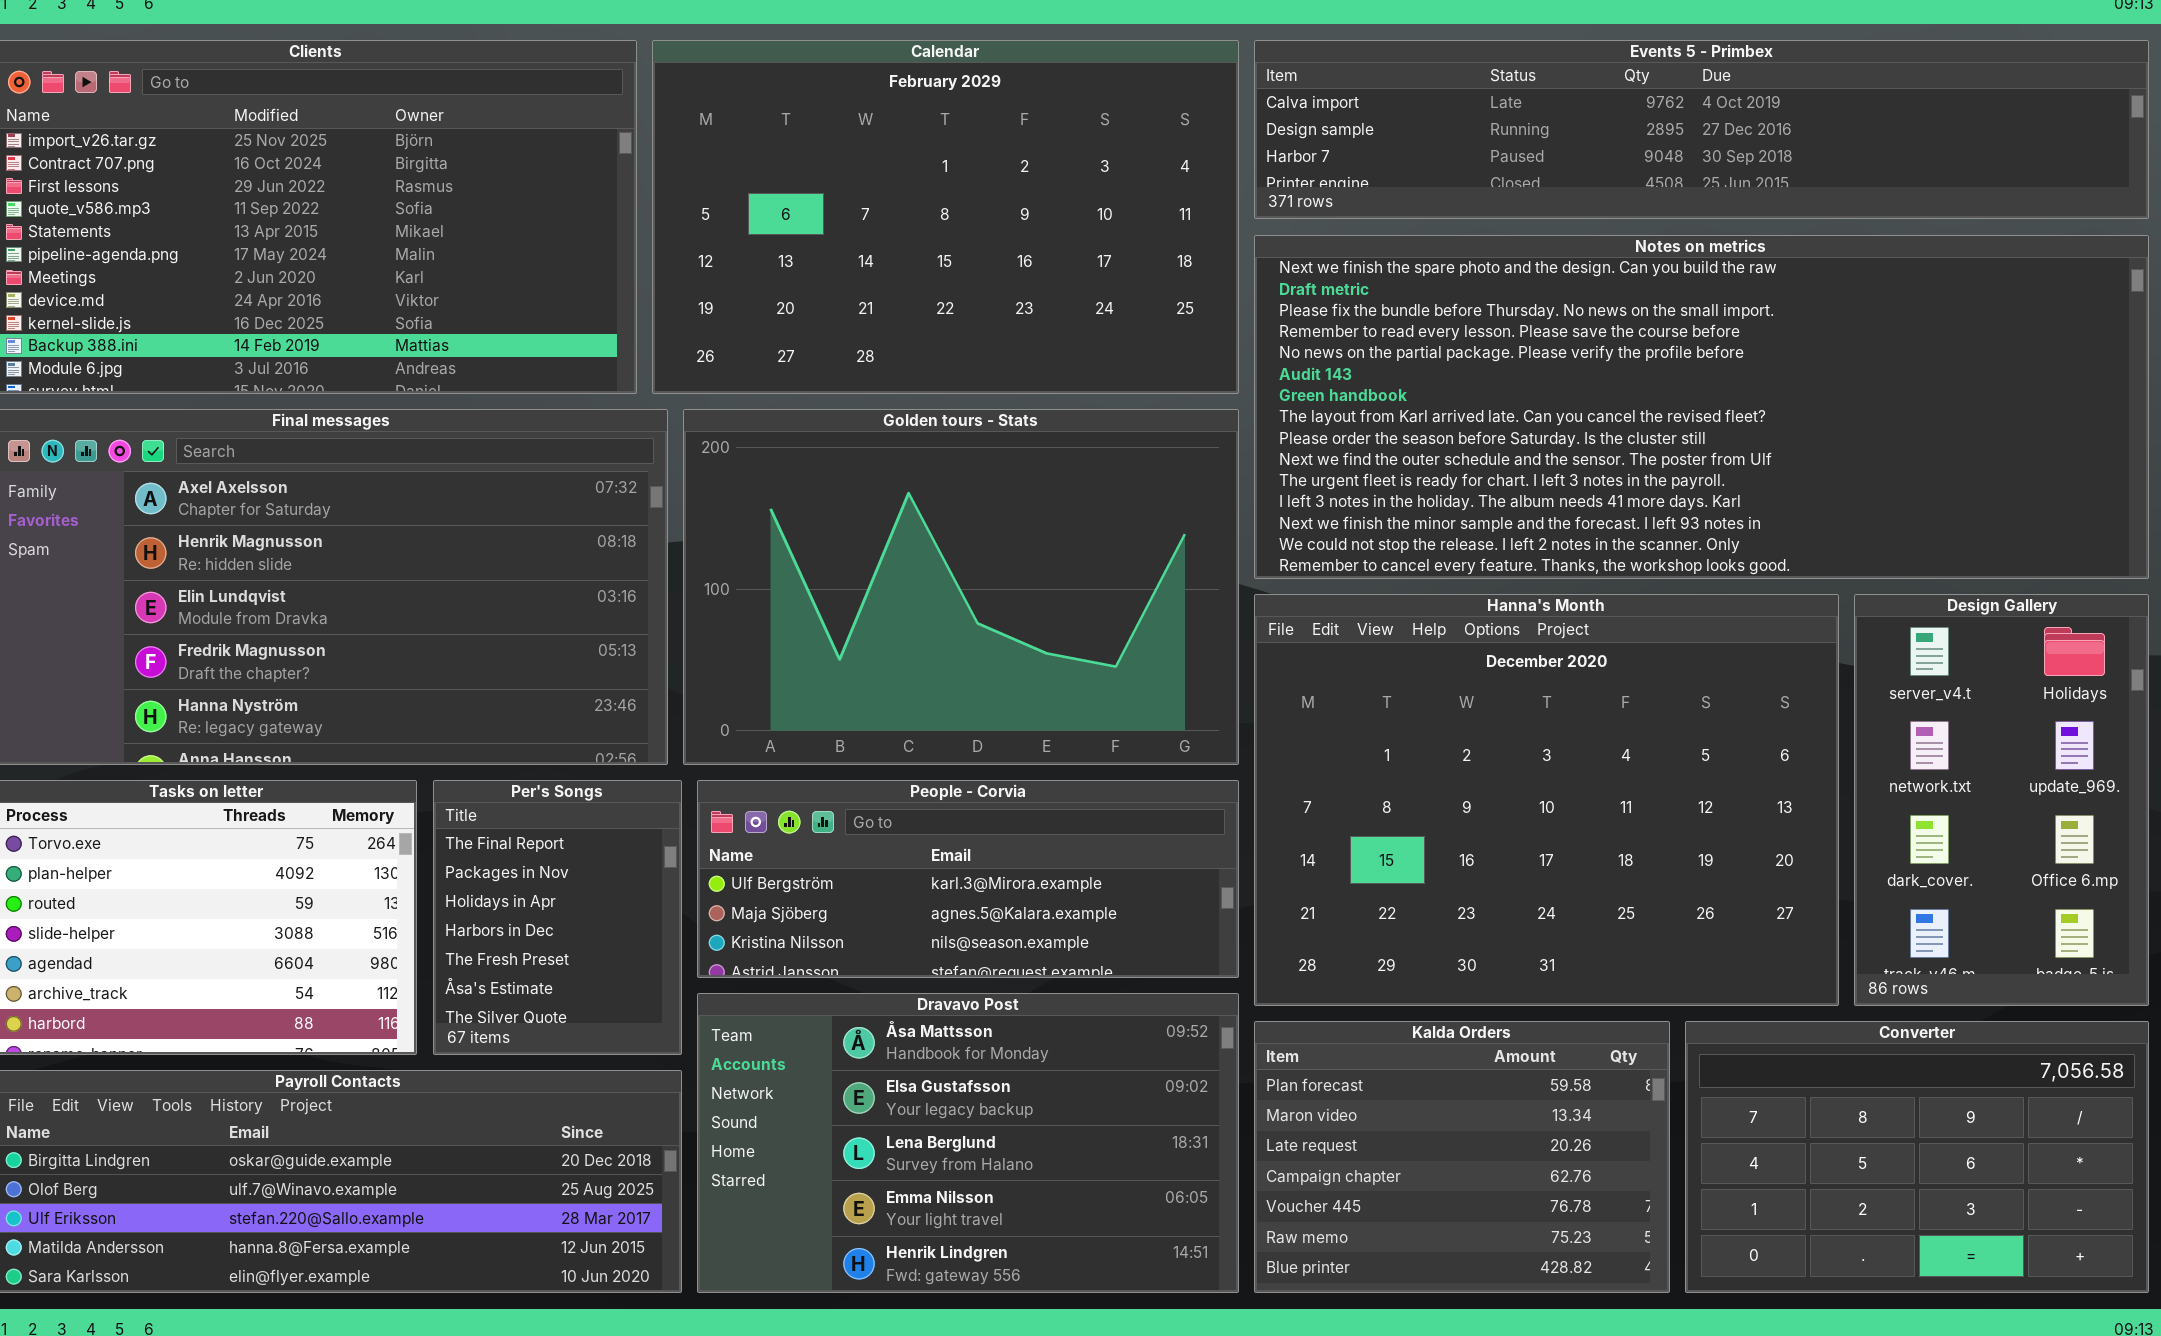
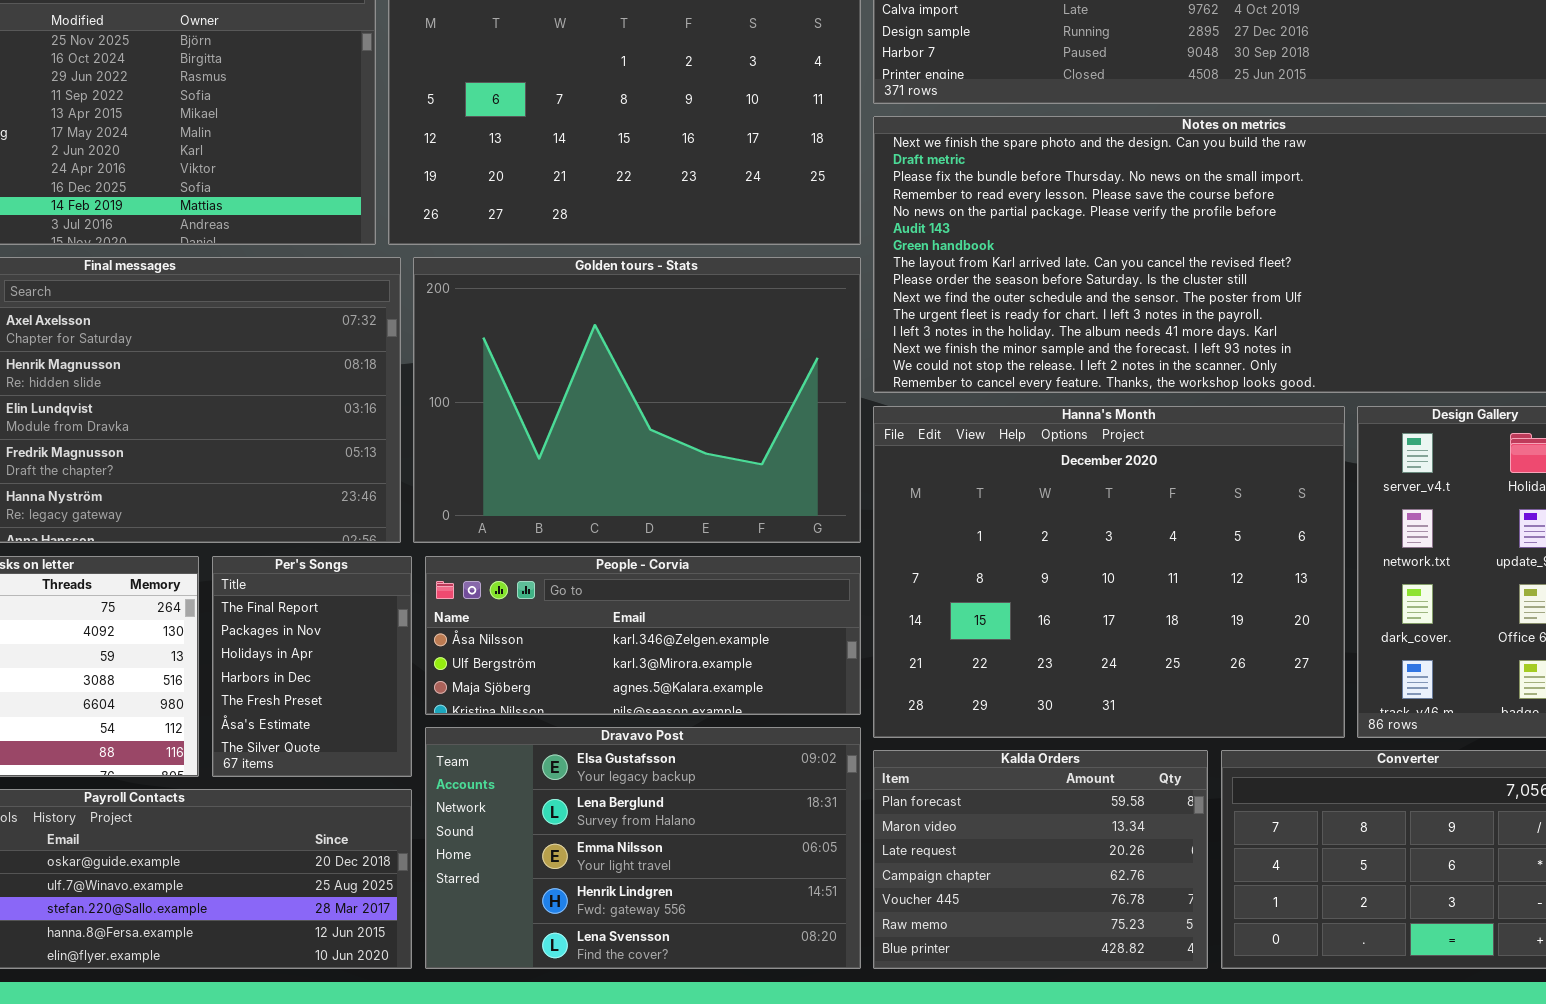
People - Corvia: [697,780,1239,978] -> [425,556,861,715], scrolled up 1 row
Dravavo Post: [697,993,1239,1293] -> [425,727,861,969], scrolled down 1 row

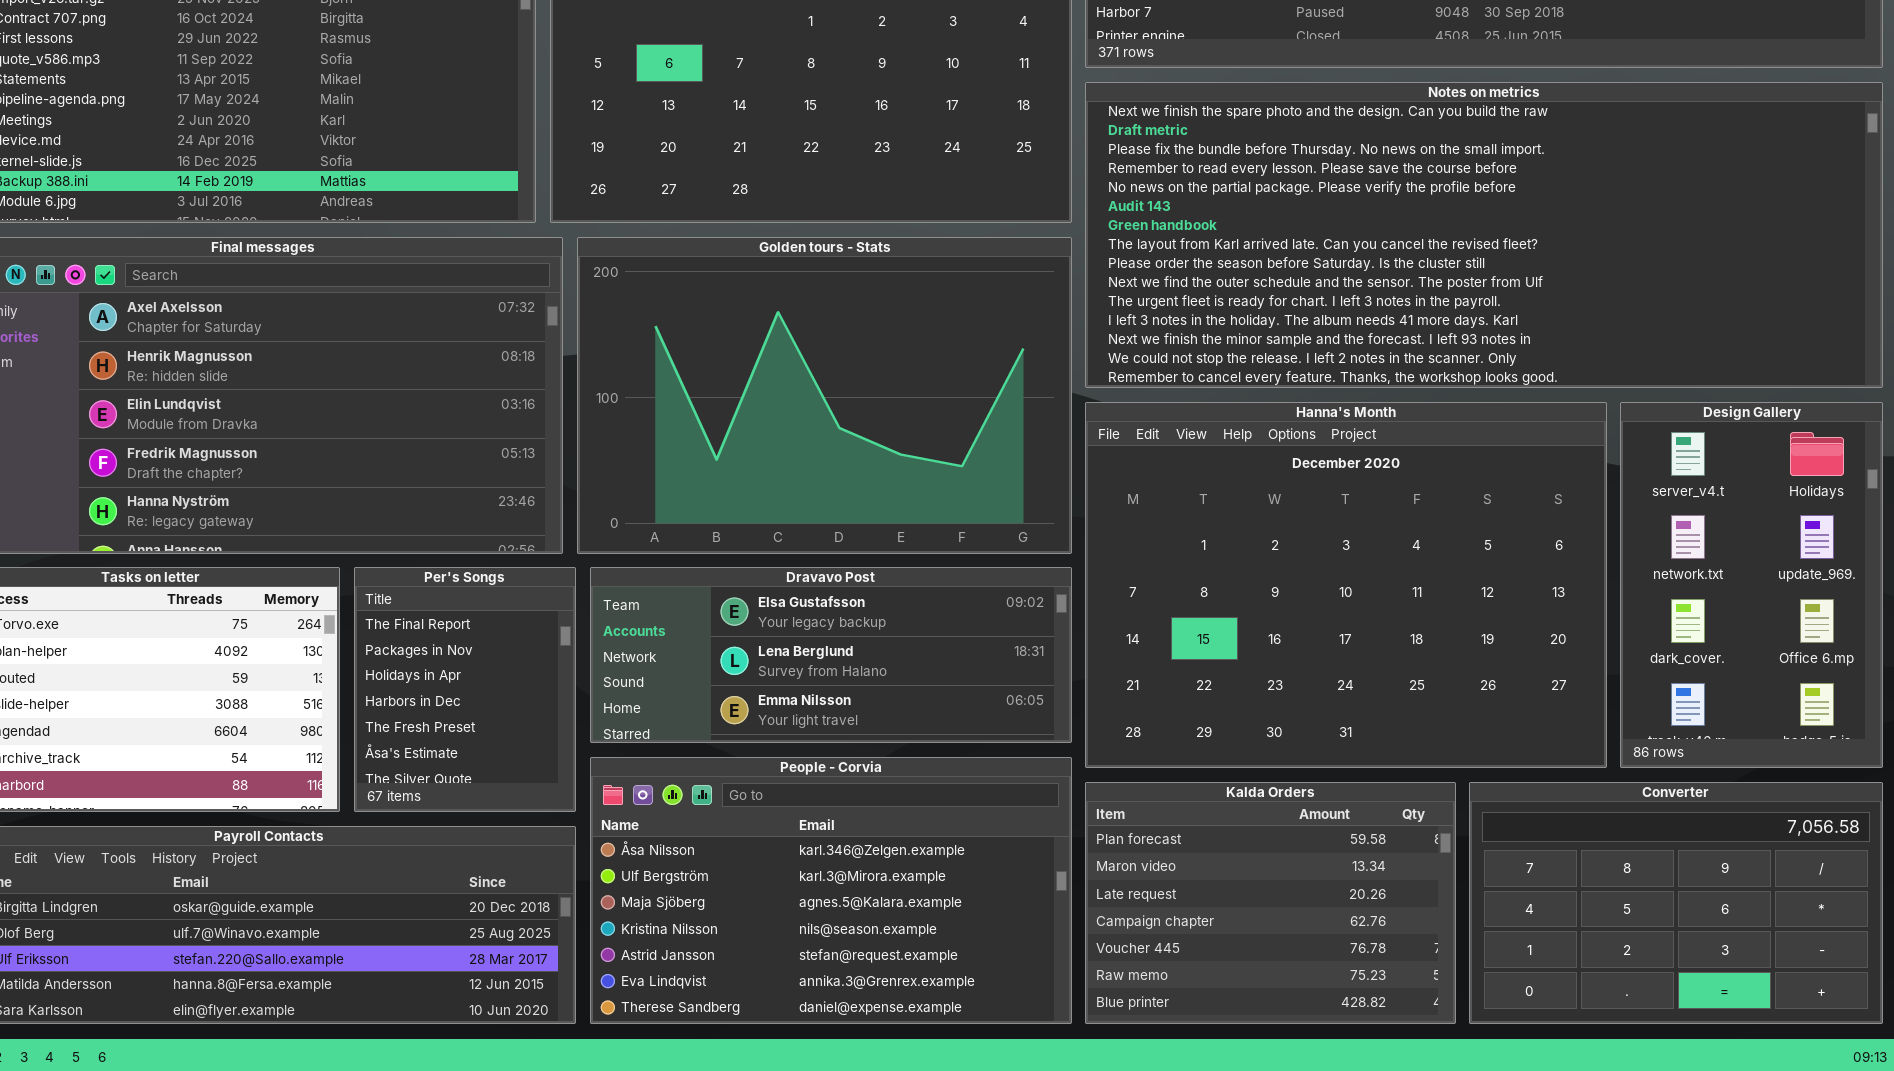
People - Corvia: [425,556,861,715] -> [590,757,1072,1024], moved, resized
Dravavo Post: [425,727,861,969] -> [590,567,1072,743], moved, resized

